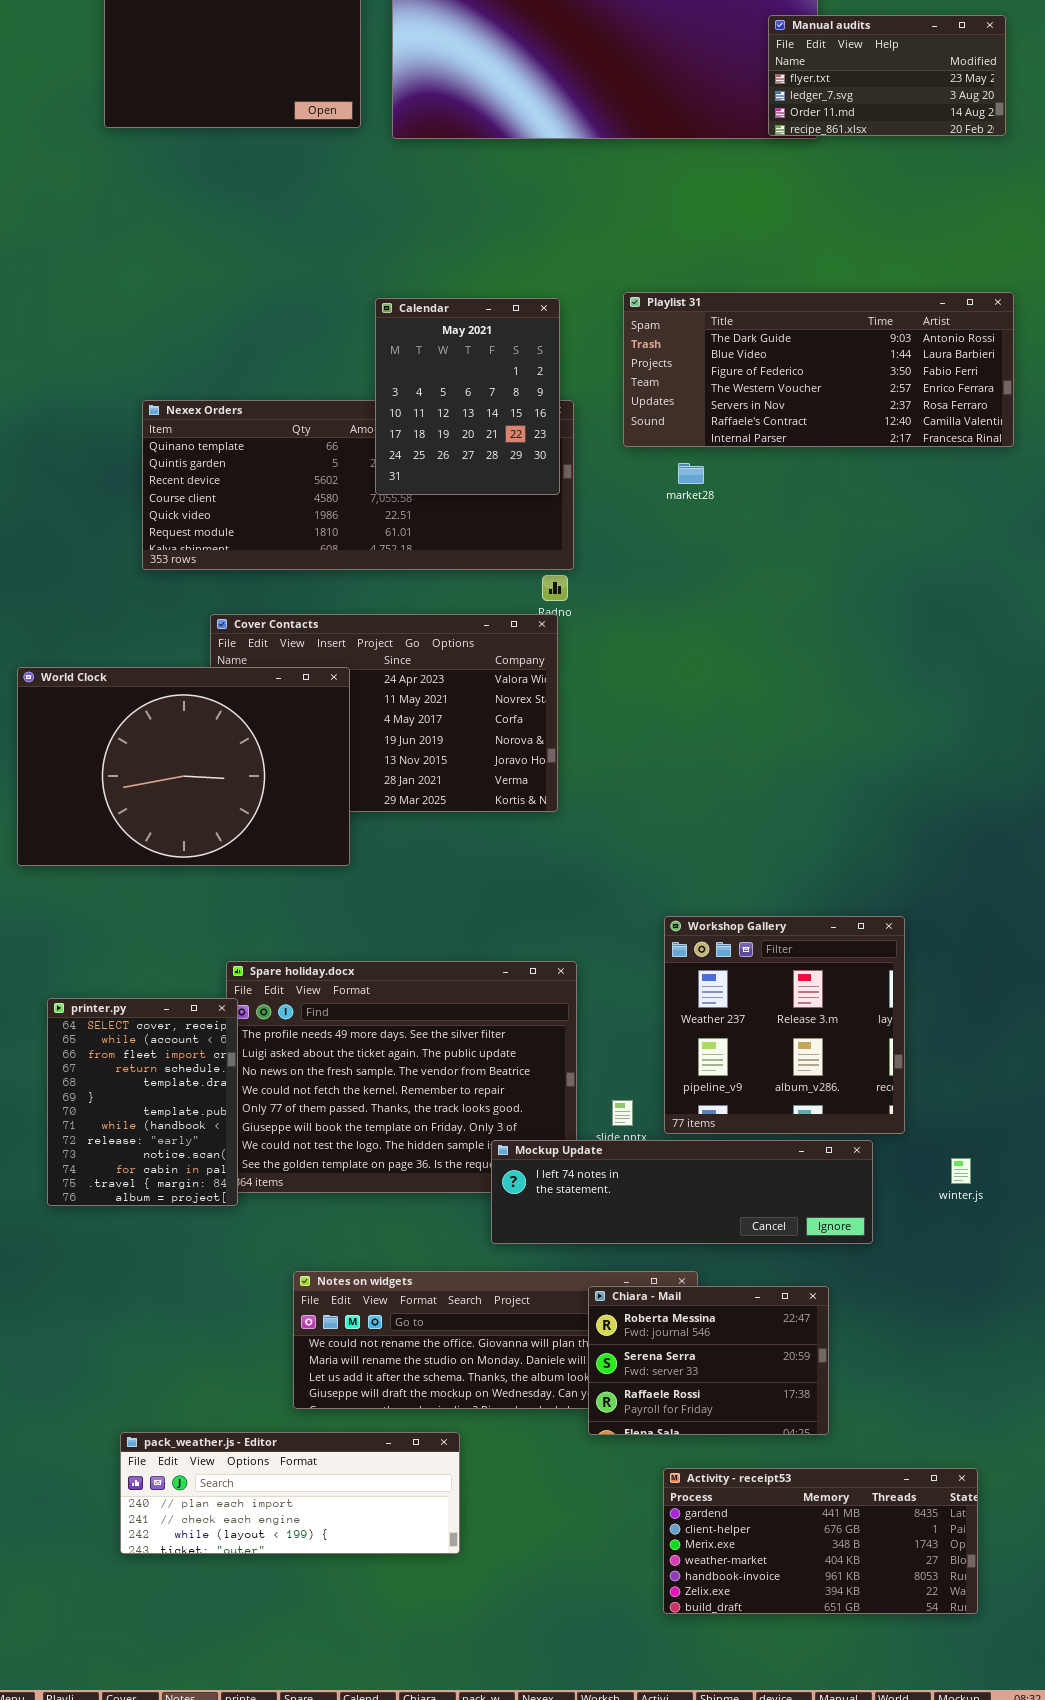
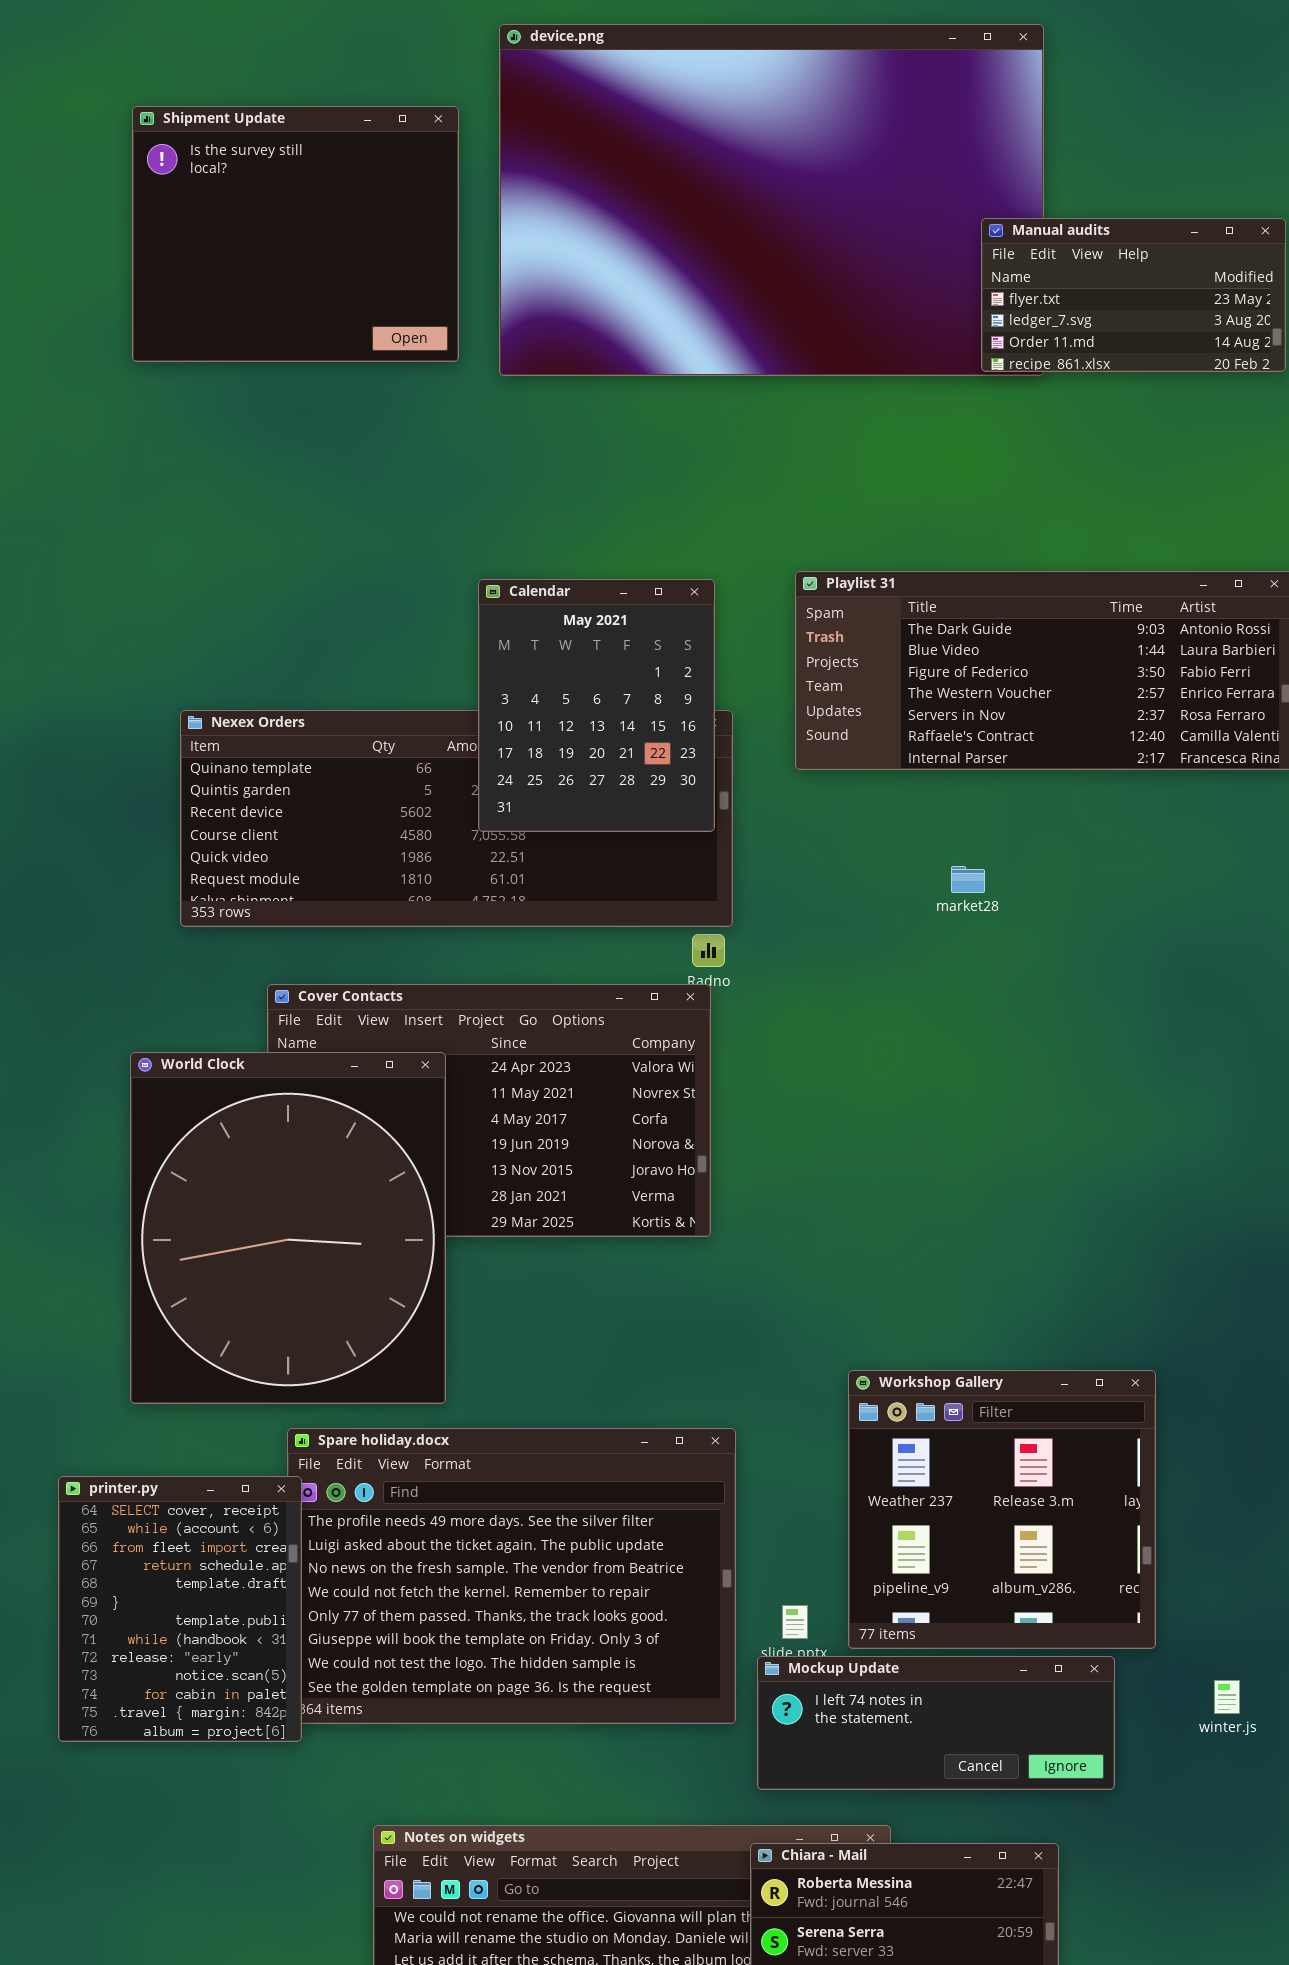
market28: [678,463,704,484] -> [951,866,985,893], moved
World Clock: [17,667,350,866] -> [130,1052,446,1404], resized
Mockup Update: [491,1140,873,1244] -> [757,1656,1115,1790], resized

